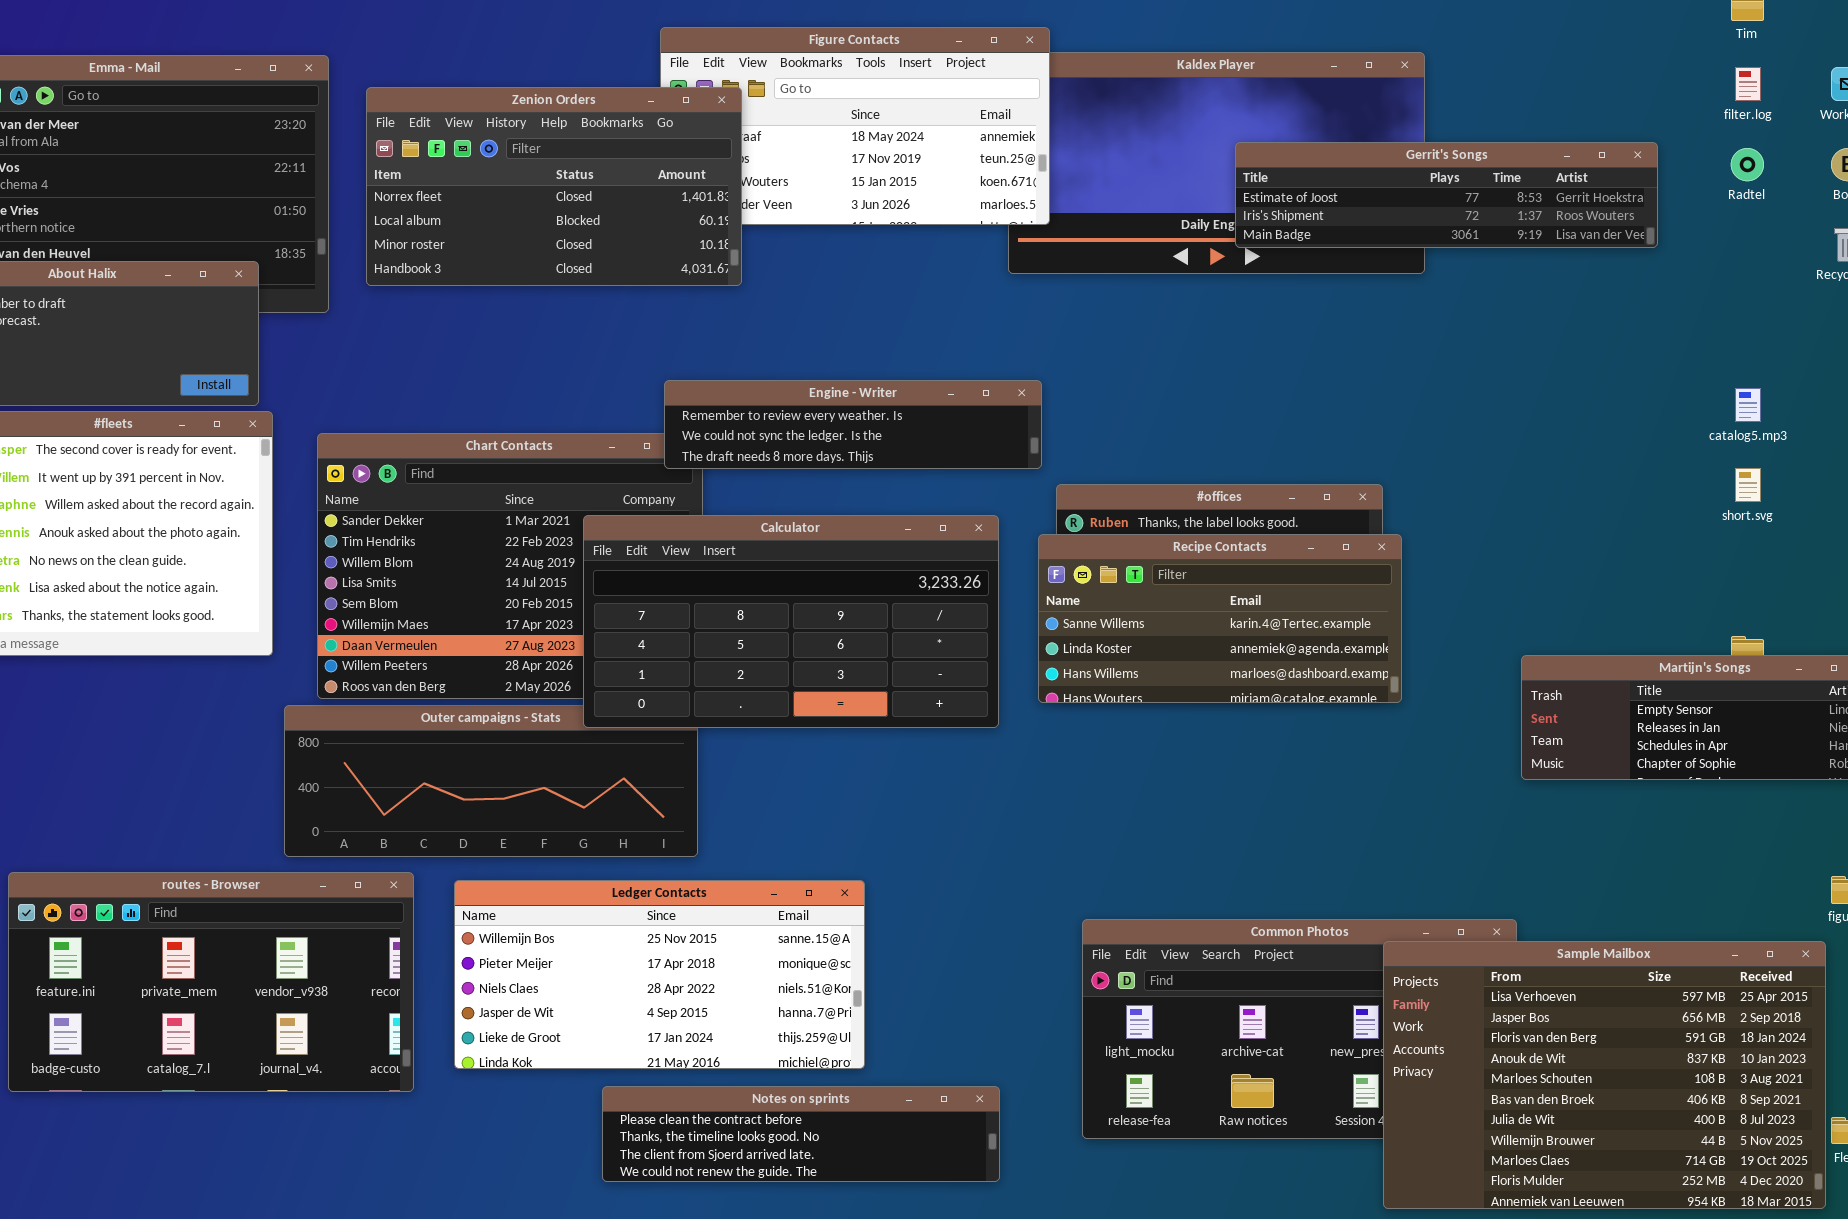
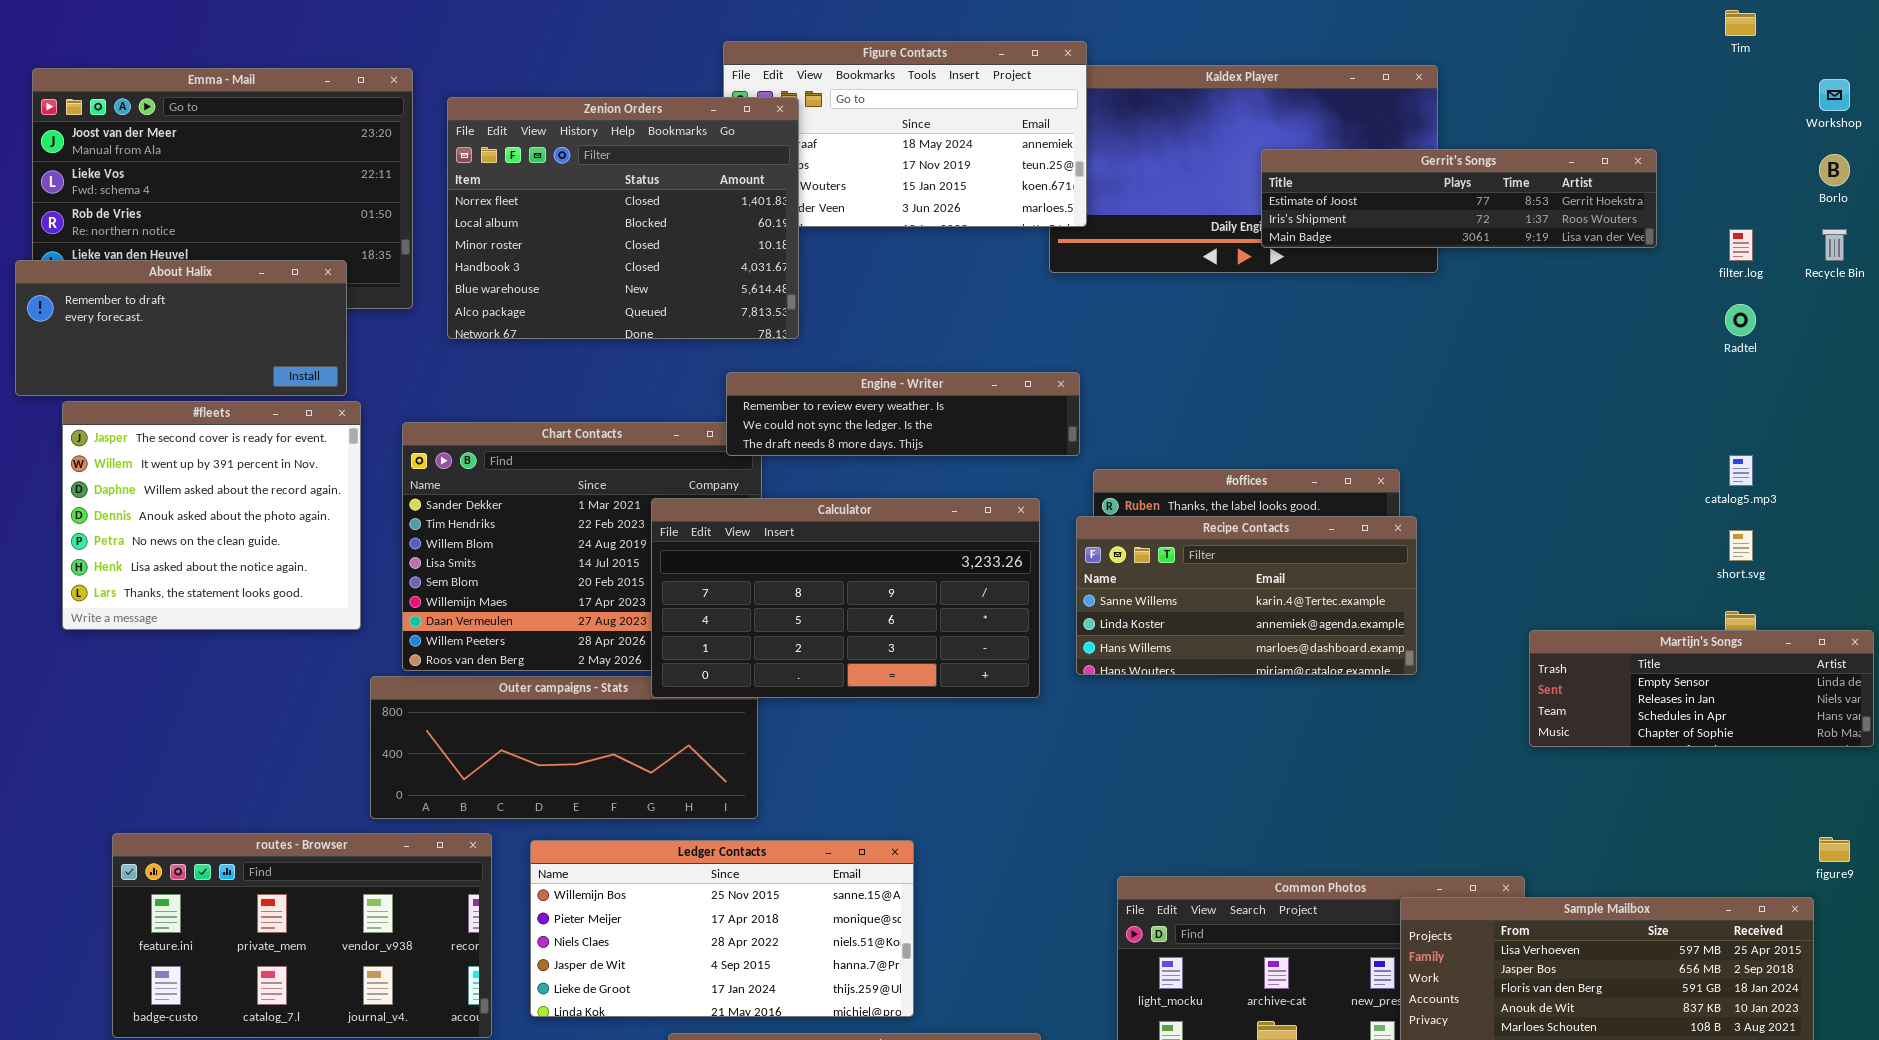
filter.log: [1735,67,1761,101] -> [1729,229,1753,261], moved
Zenion Orders: [366,87,742,286] -> [447,97,799,339], resized
Radtel: [1731,148,1764,181] -> [1725,304,1756,336], moved
catalog5.mp3: [1735,388,1761,422] -> [1729,455,1753,486], moved
short.svg: [1735,468,1761,502] -> [1729,530,1753,561], moved

